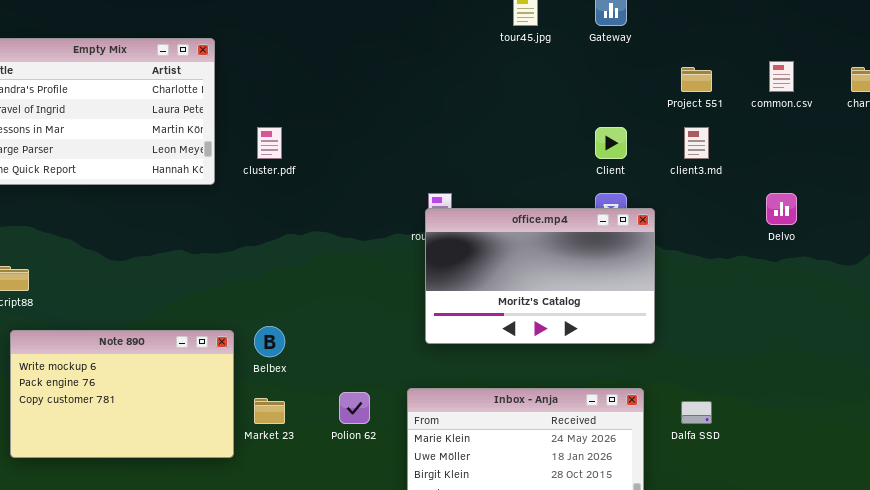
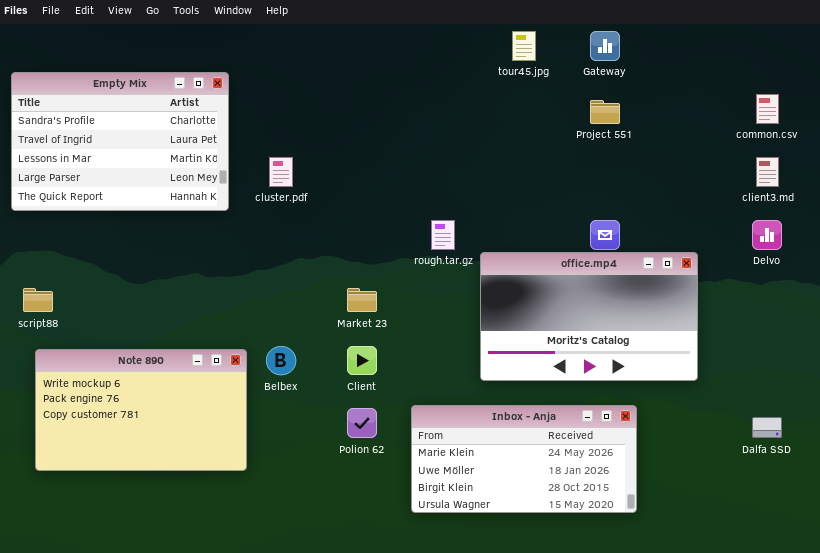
Project 551: [681,67,712,92] -> [590,100,620,124], moved
Client: [595,127,627,159] -> [347,346,377,375], moved
client3.md: [684,127,709,159] -> [756,157,779,187], moved
office.mp4: [425,208,655,344] -> [480,252,698,381], moved
Market 23: [254,398,285,424] -> [347,288,377,312], moved
Dalfa SSD: [681,401,712,424] -> [752,417,782,438], moved

